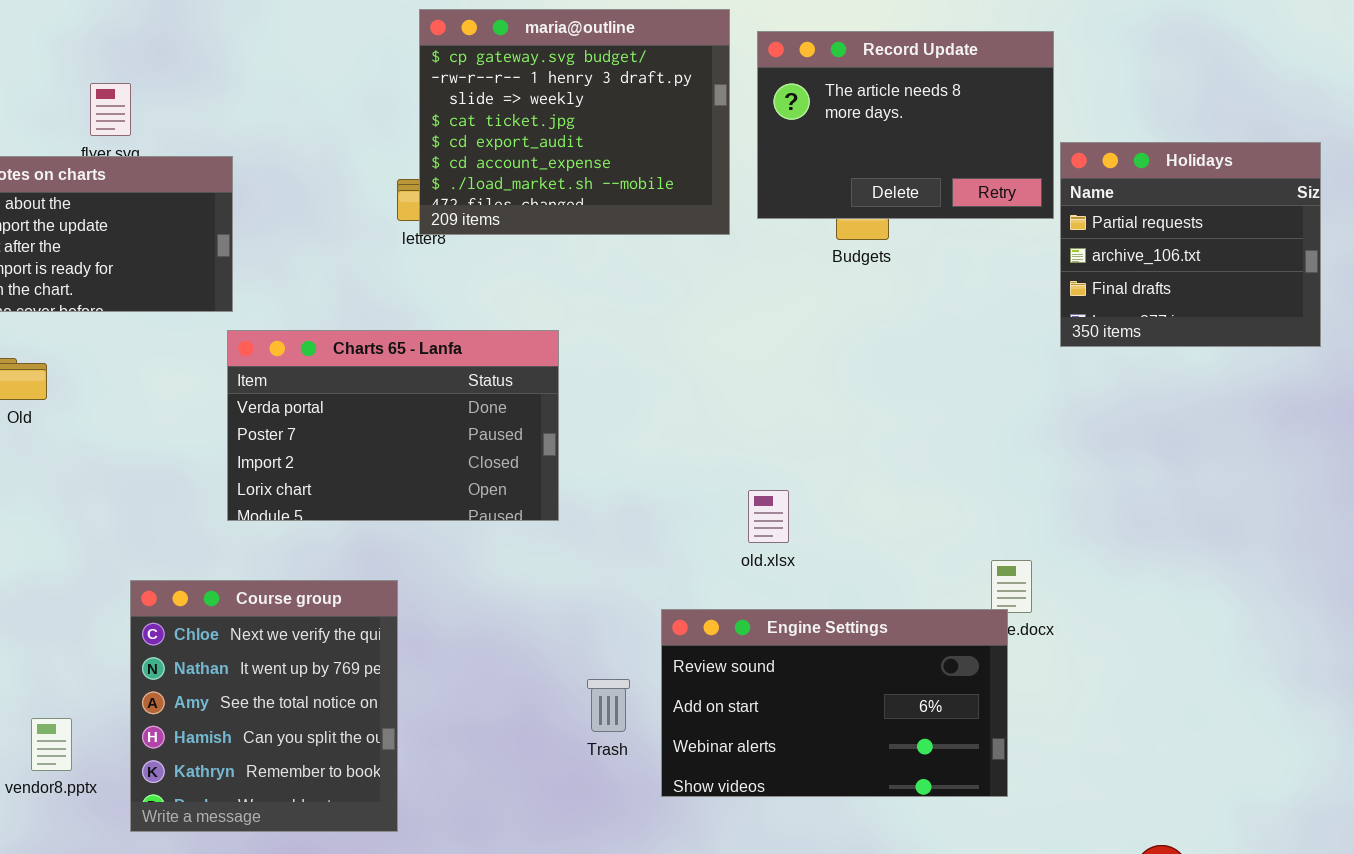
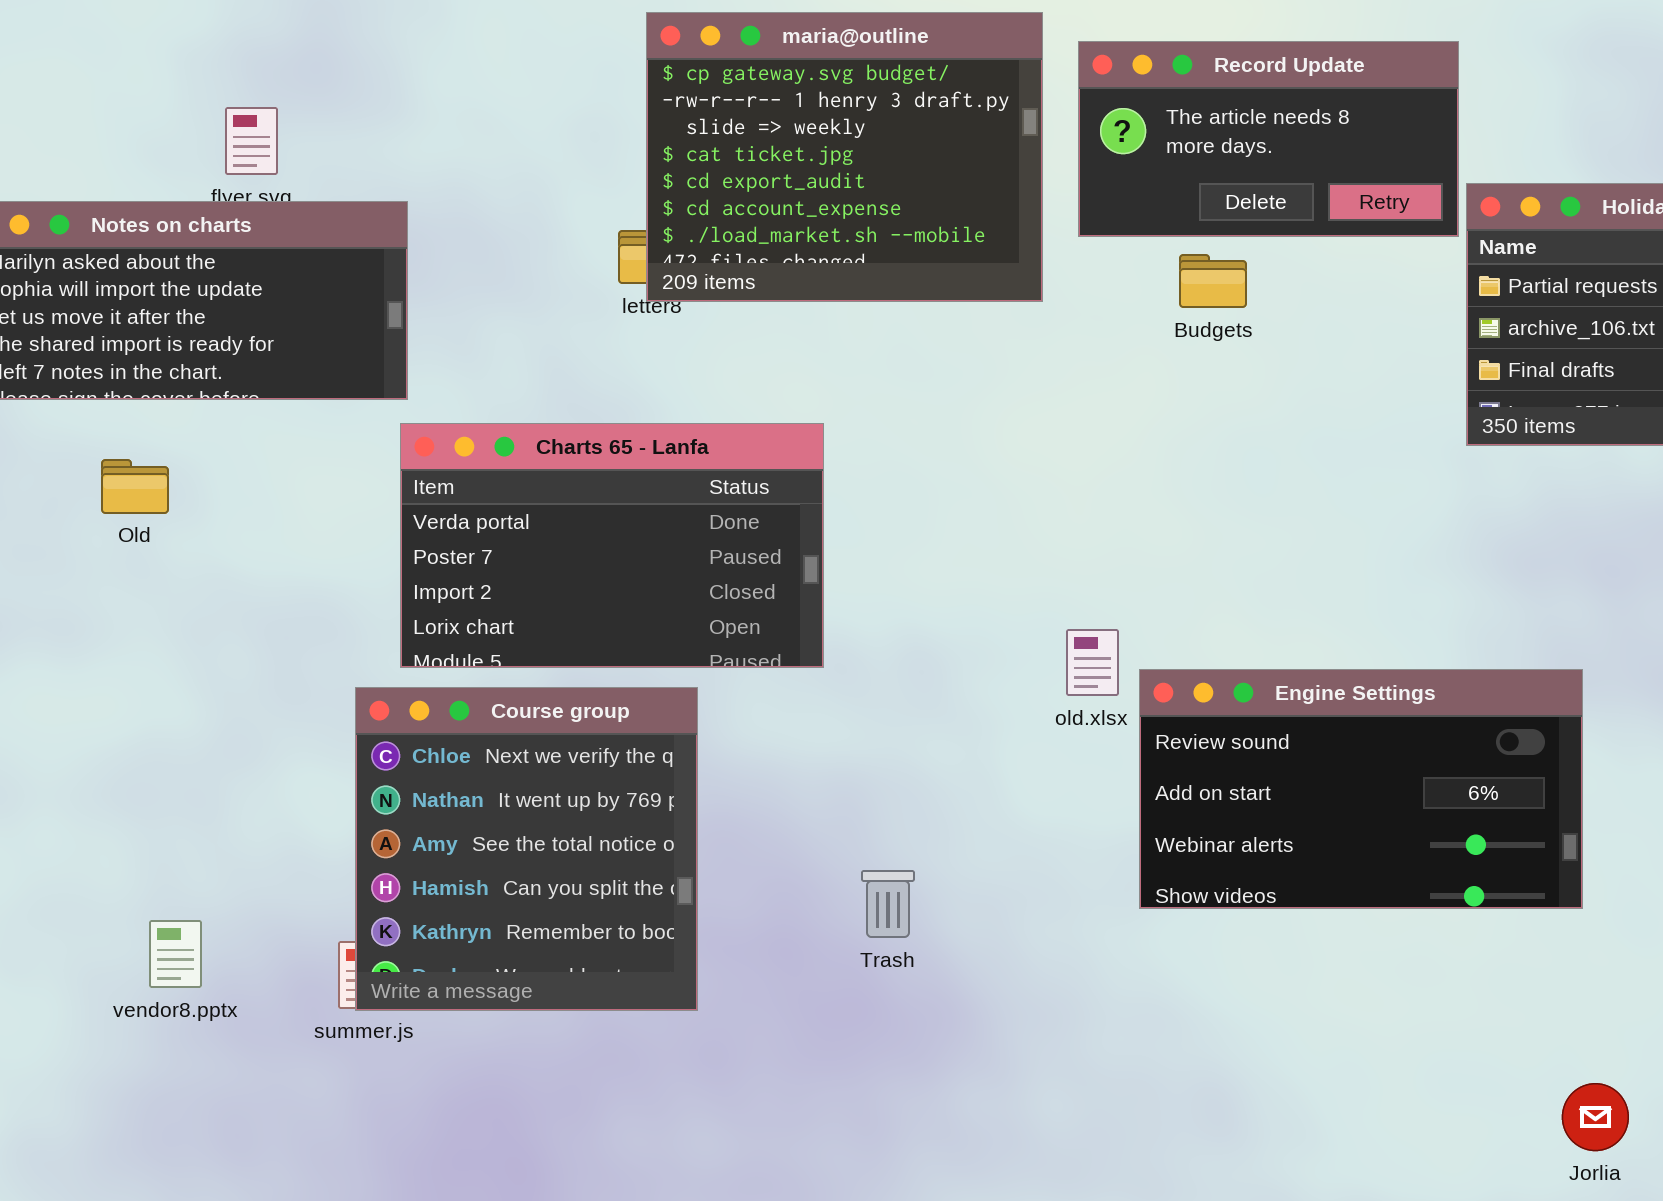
Record Update: [757,31,1054,219] -> [1078,41,1459,237], resized
Course group: [130,580,398,832] -> [355,687,698,1011], moved
Engine Settings: [661,609,1008,797] -> [1139,669,1583,909], moved

